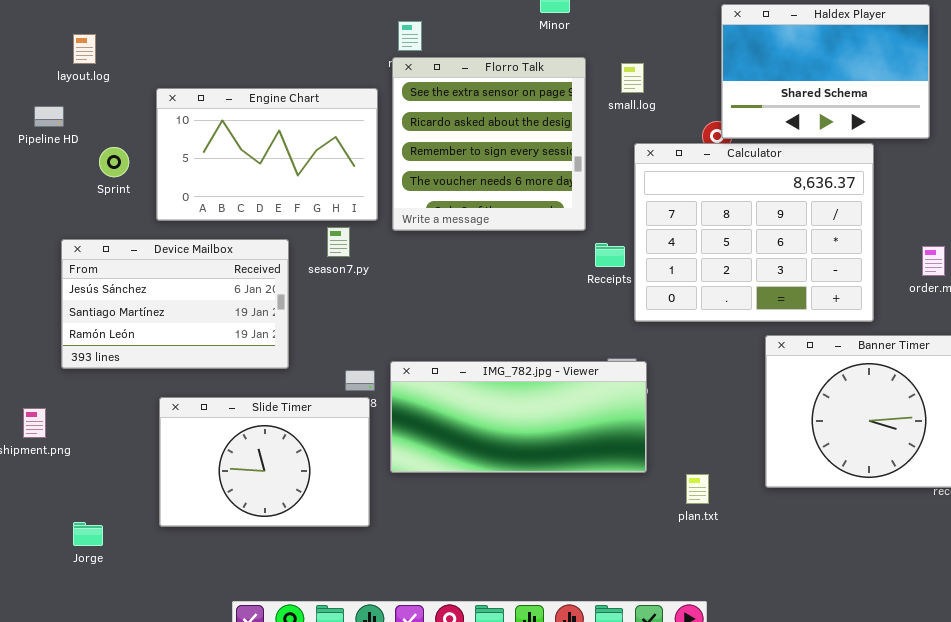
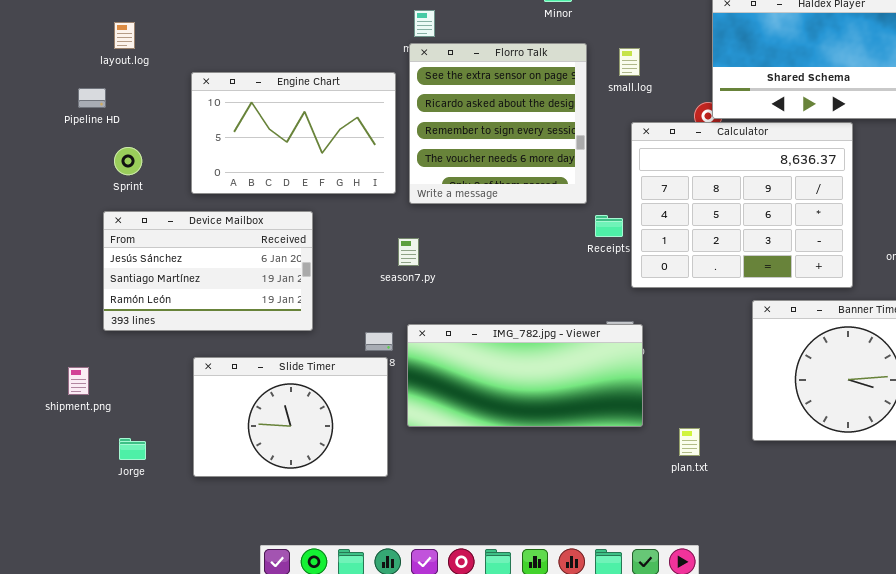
Sprint: [99,147,129,177] -> [114,147,142,175], moved
season7.py: [327,227,350,257] -> [398,238,419,266], moved
Jorge: [73,522,103,546] -> [119,438,146,460], moved

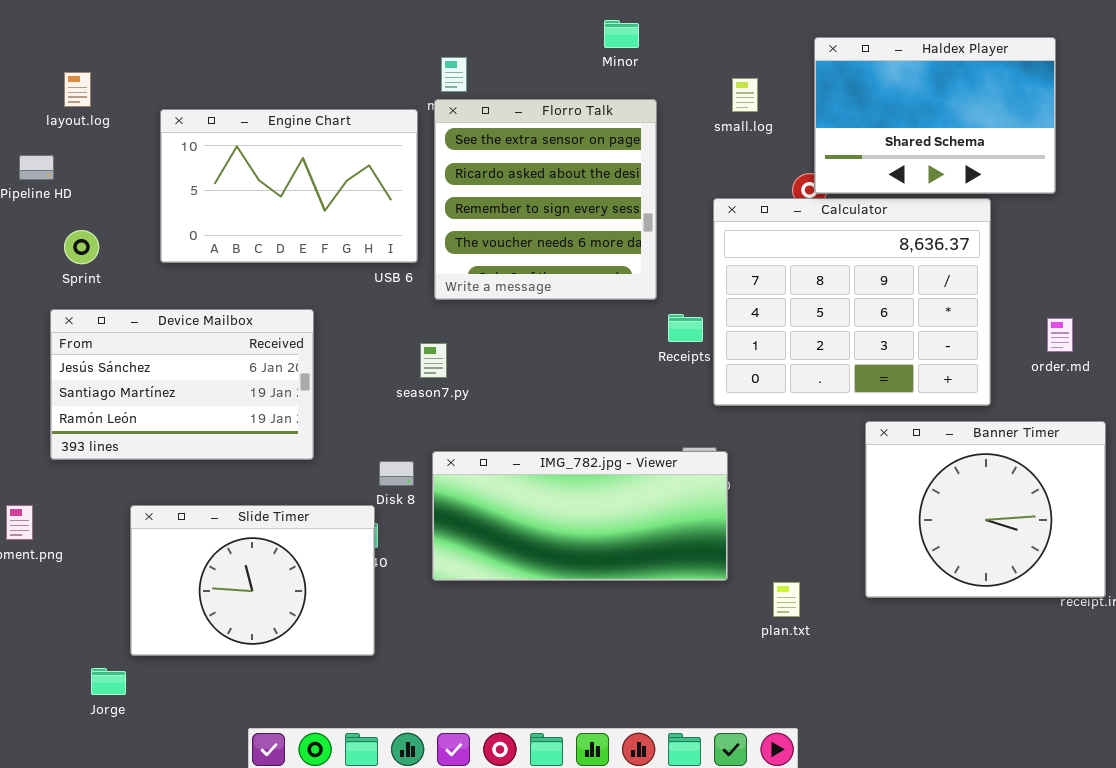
small.log: [619,48,640,76] -> [732,78,758,112], moved
Engine Chart: [191,72,396,194] -> [160,109,418,263], moved
Slide Timer: [193,357,388,477] -> [130,505,375,656], moved
Jorge: [119,438,146,460] -> [91,668,126,695], moved

